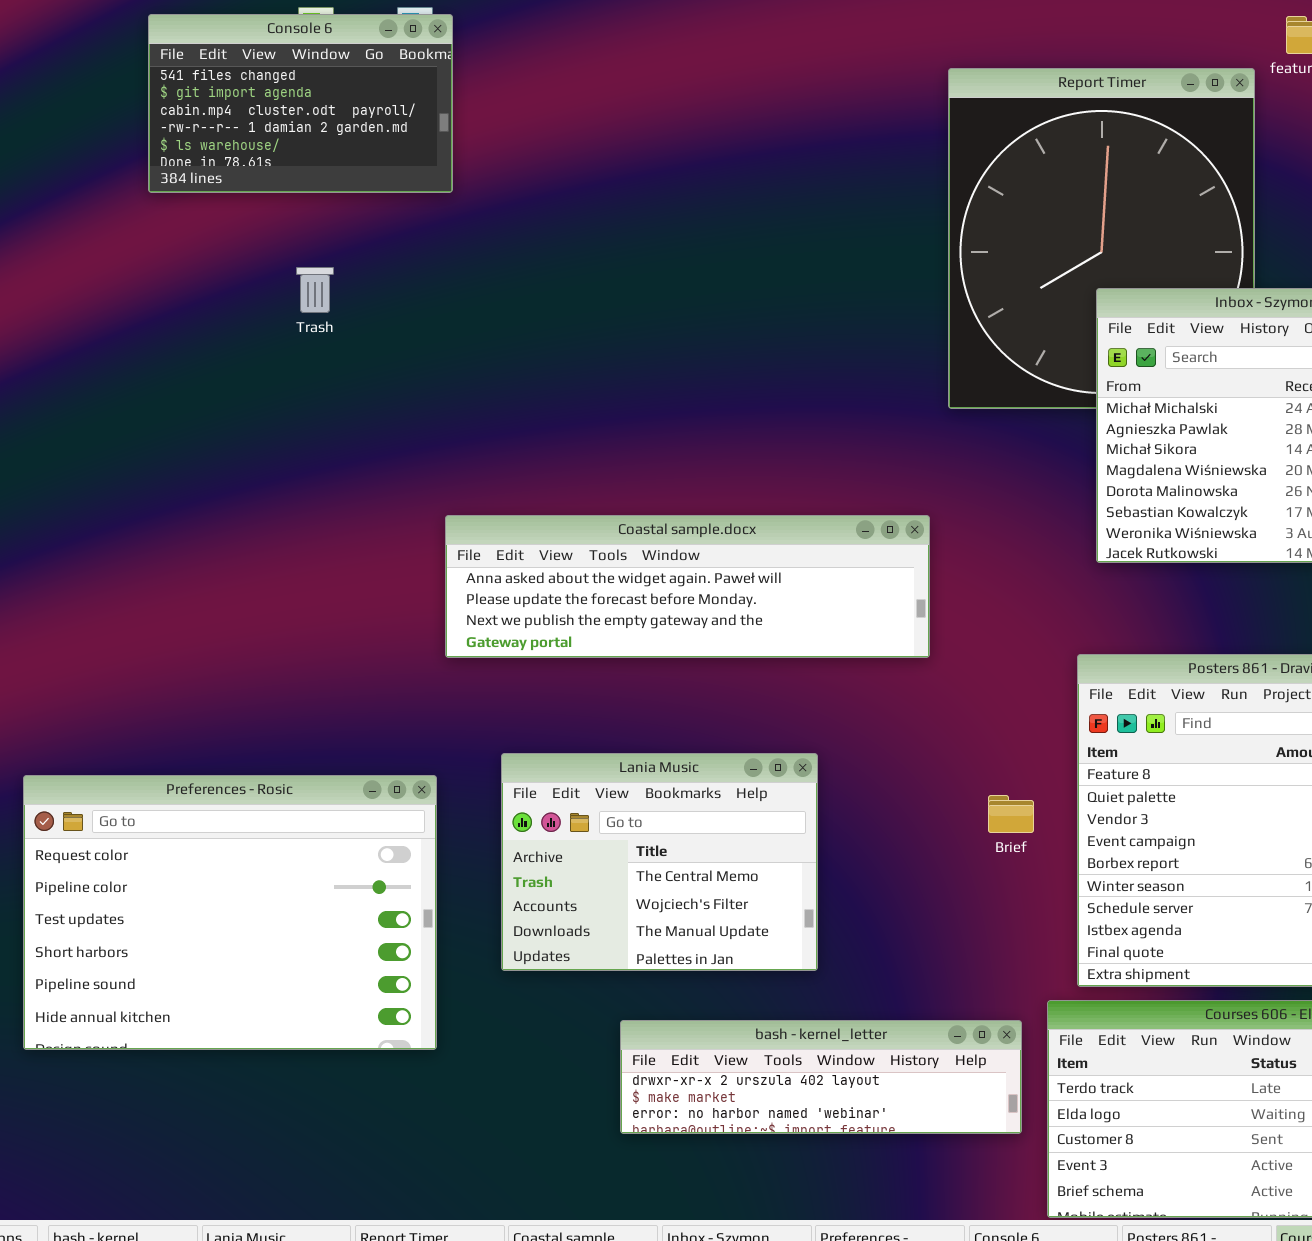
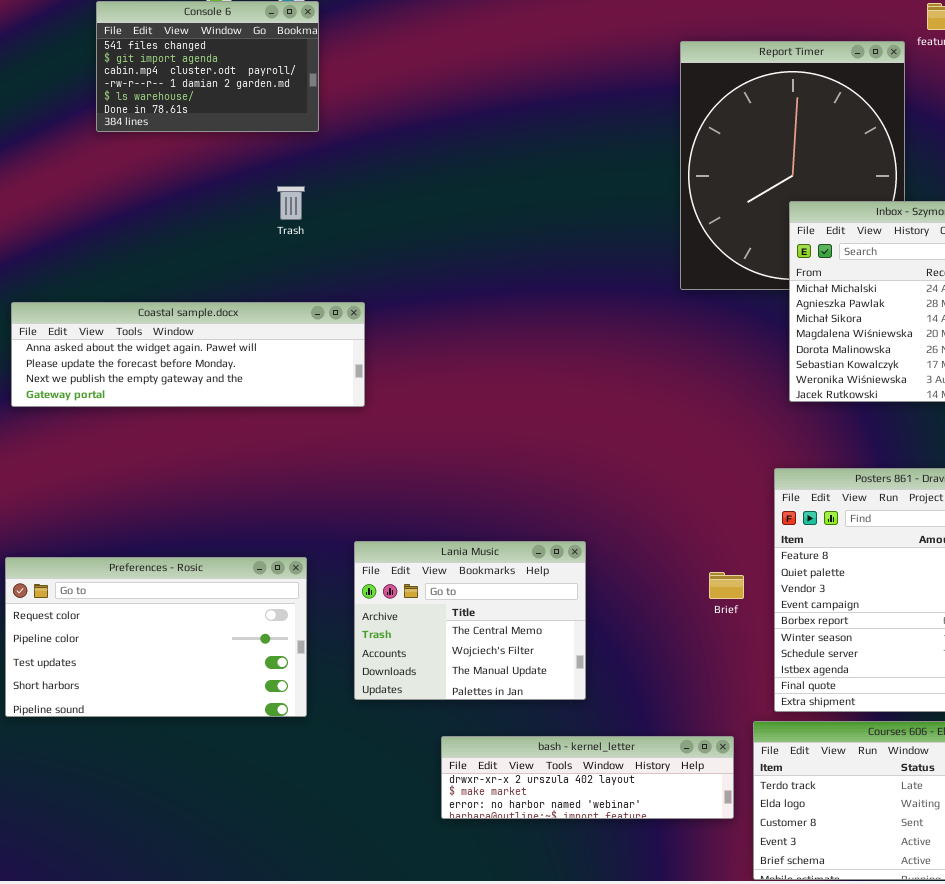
Trash: [296,267,334,313] -> [277,186,305,220], moved
Coastal sample.docx: [445,515,930,658] -> [11,302,365,407], moved
Preferences - Rosic: [23,775,437,1050] -> [5,557,307,717], resized

